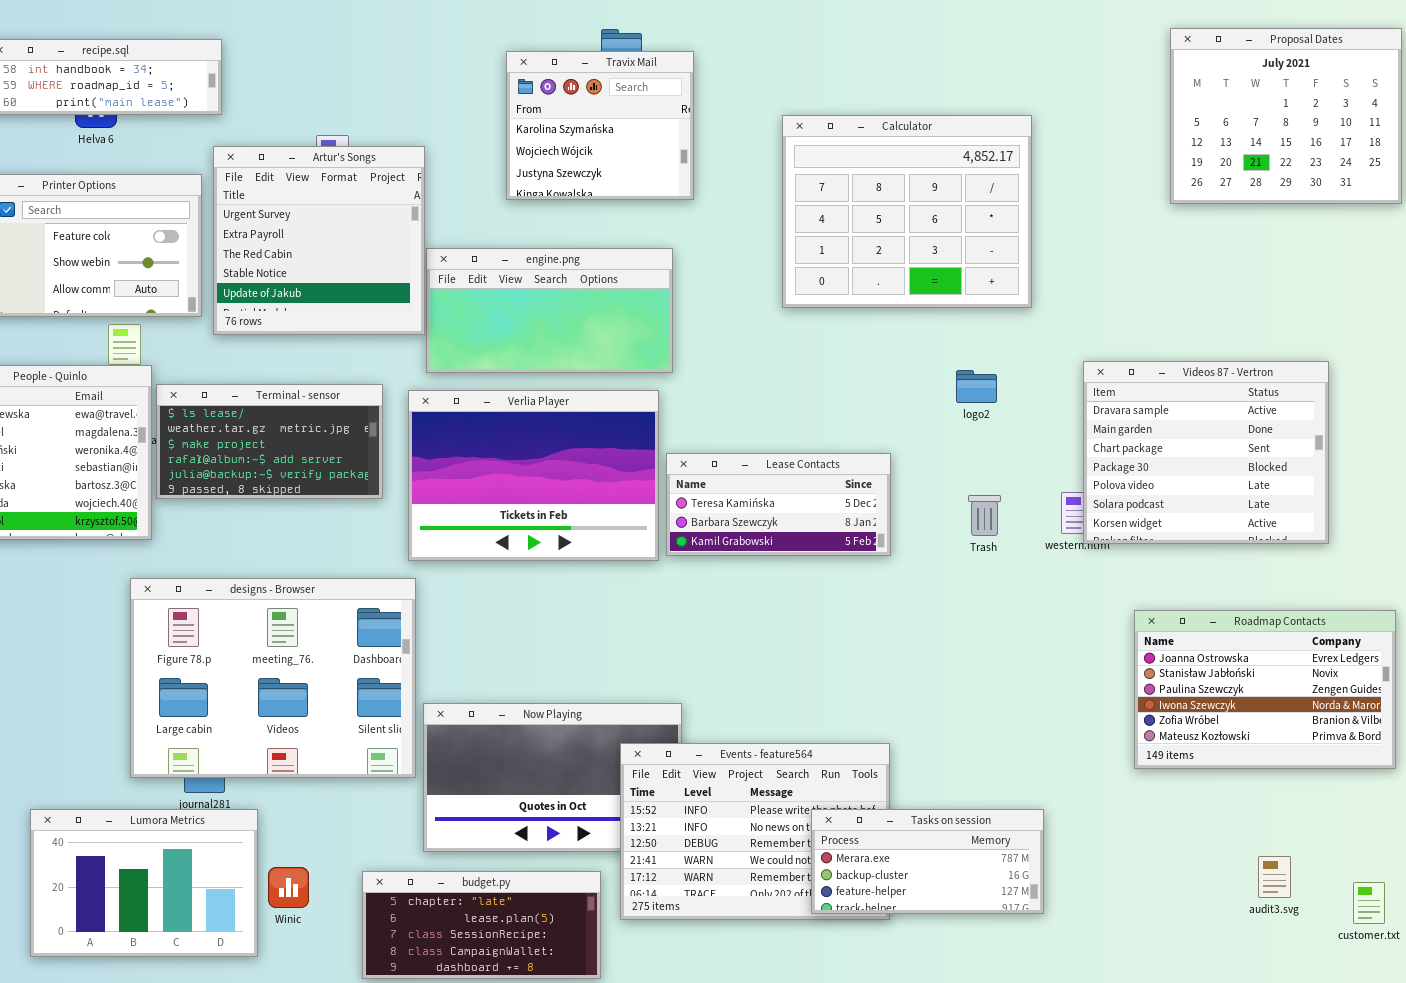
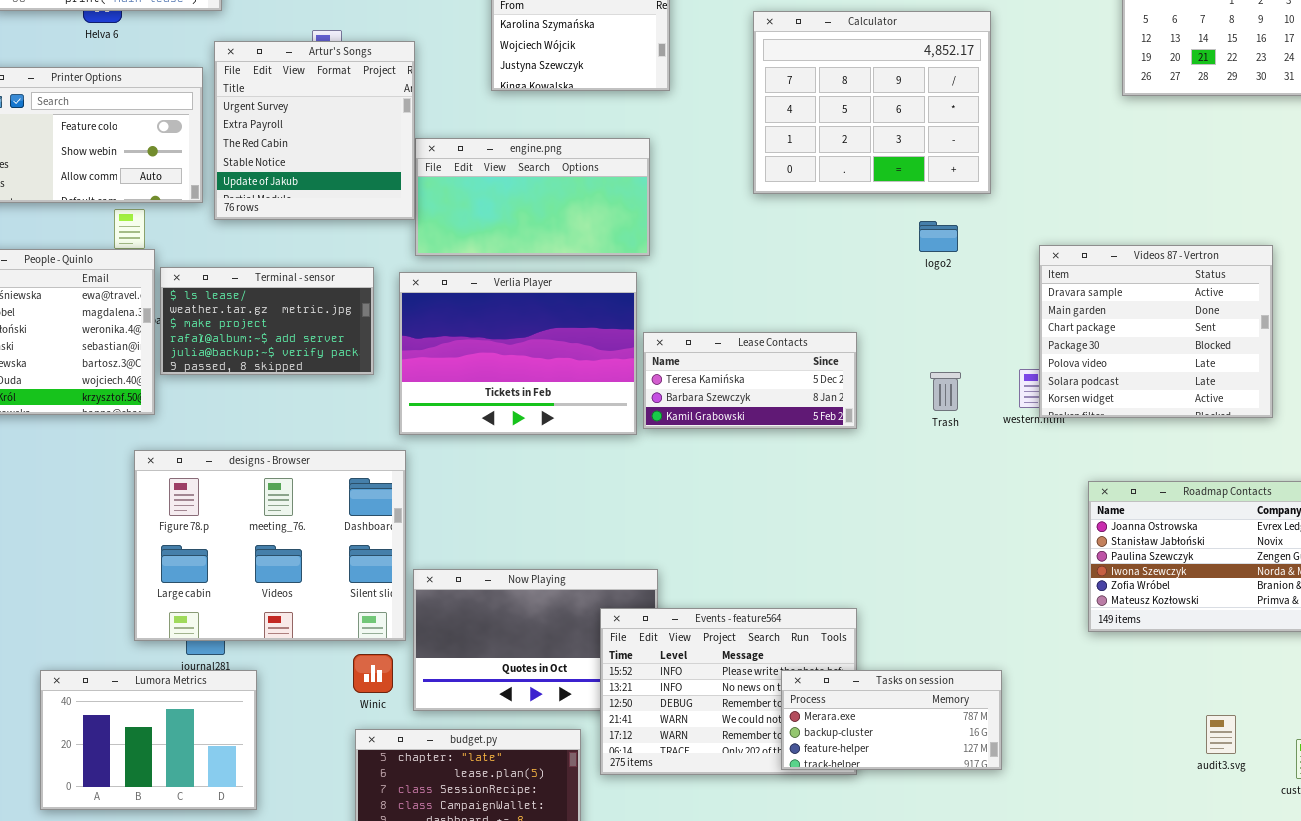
logo2: [956,370,997,403] -> [919,221,958,252], moved
Winic: [268,867,309,908] -> [353,654,393,693], moved

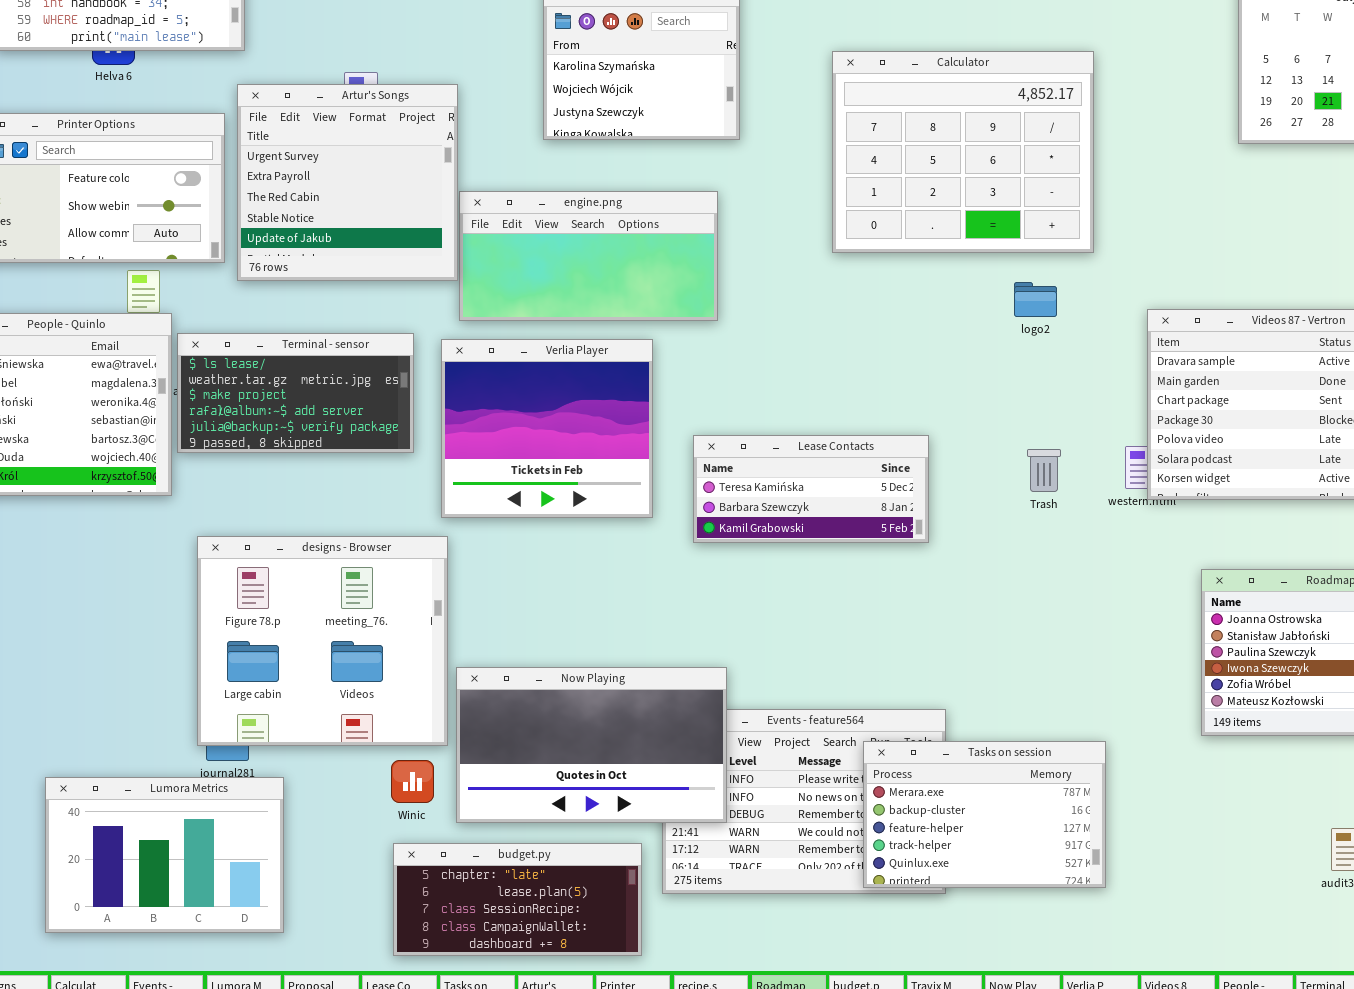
Verlia Player: [399,272,637,435] -> [441,339,653,518], resized
Lease Contacts: [643,332,857,429] -> [693,435,929,543], moved
designs - Browser: [134,450,406,641] -> [197,536,448,746], resized
Now Playing: [413,569,658,711] -> [456,667,727,823], raised
Tasks on session: [781,670,1002,770] -> [863,741,1106,888], resized

